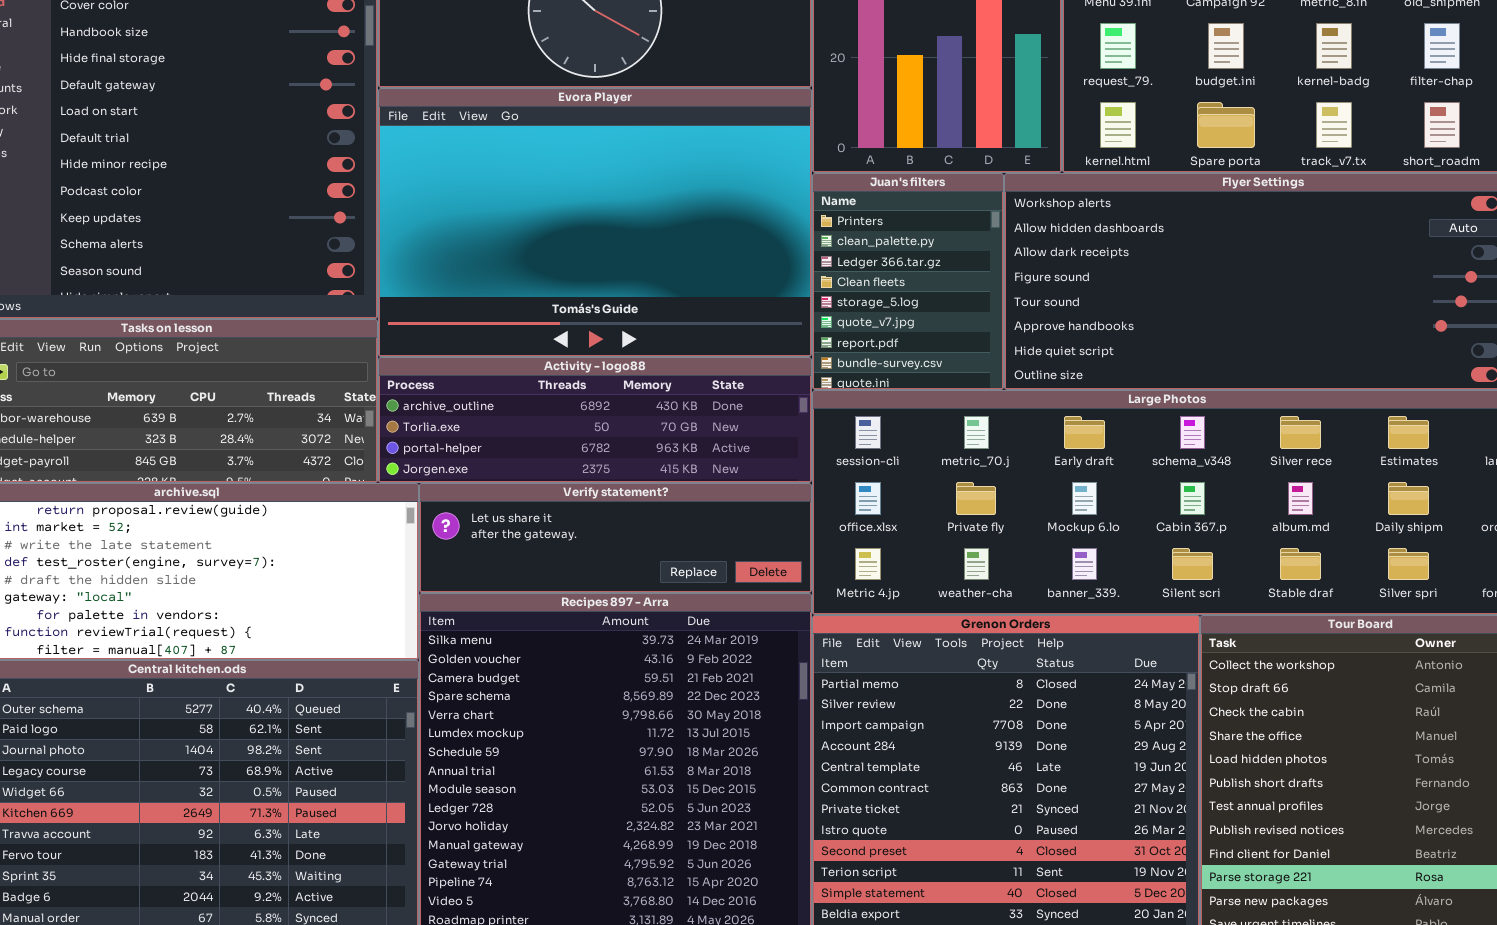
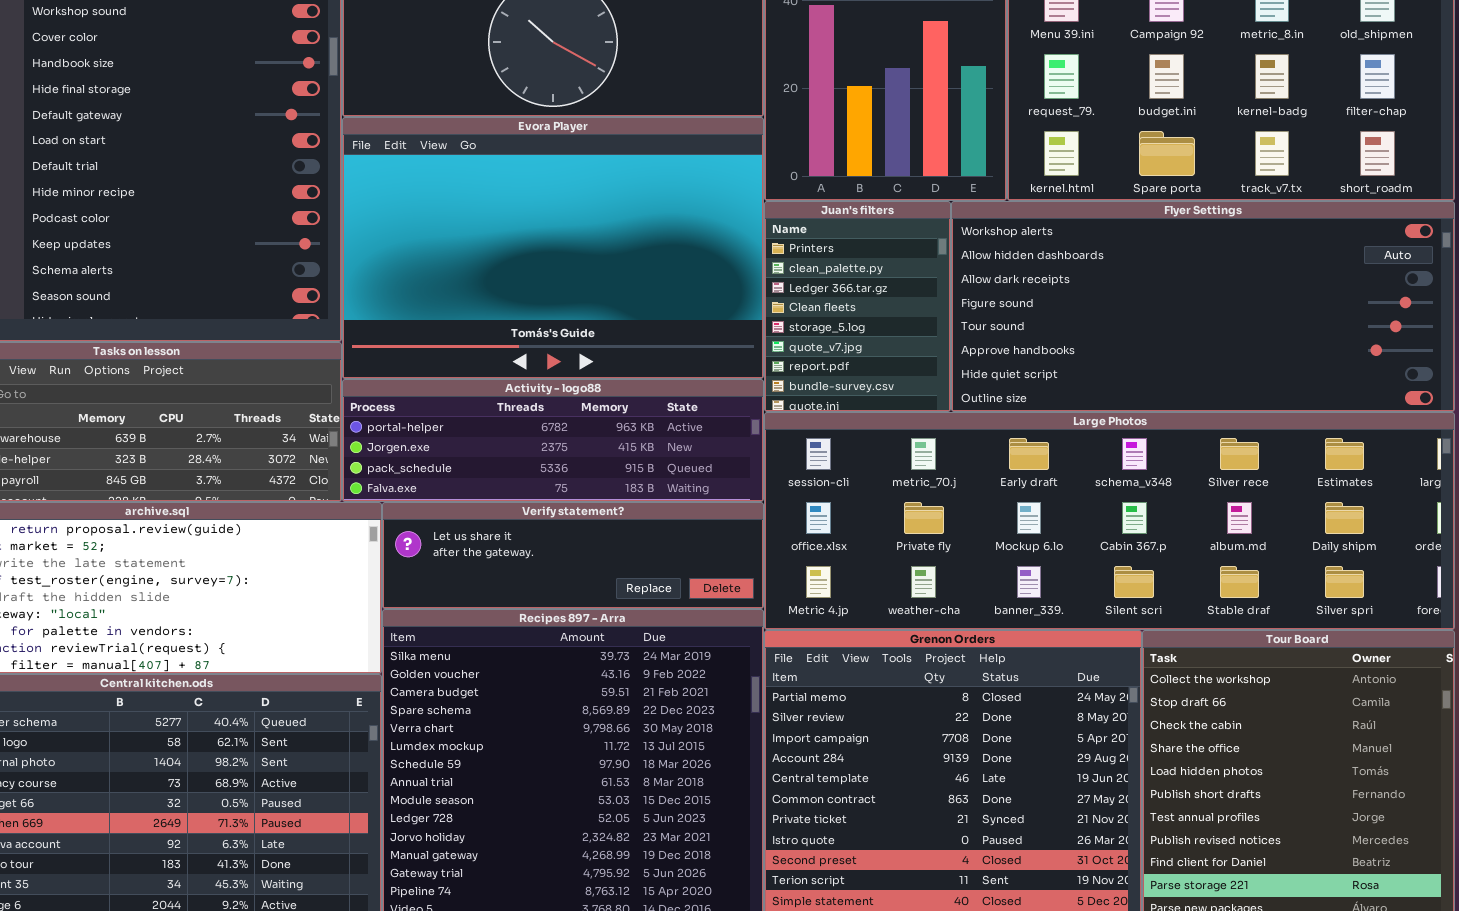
Activity - logo88: [378,357,812,483] -> [342,379,764,502], scrolled down 2 rows

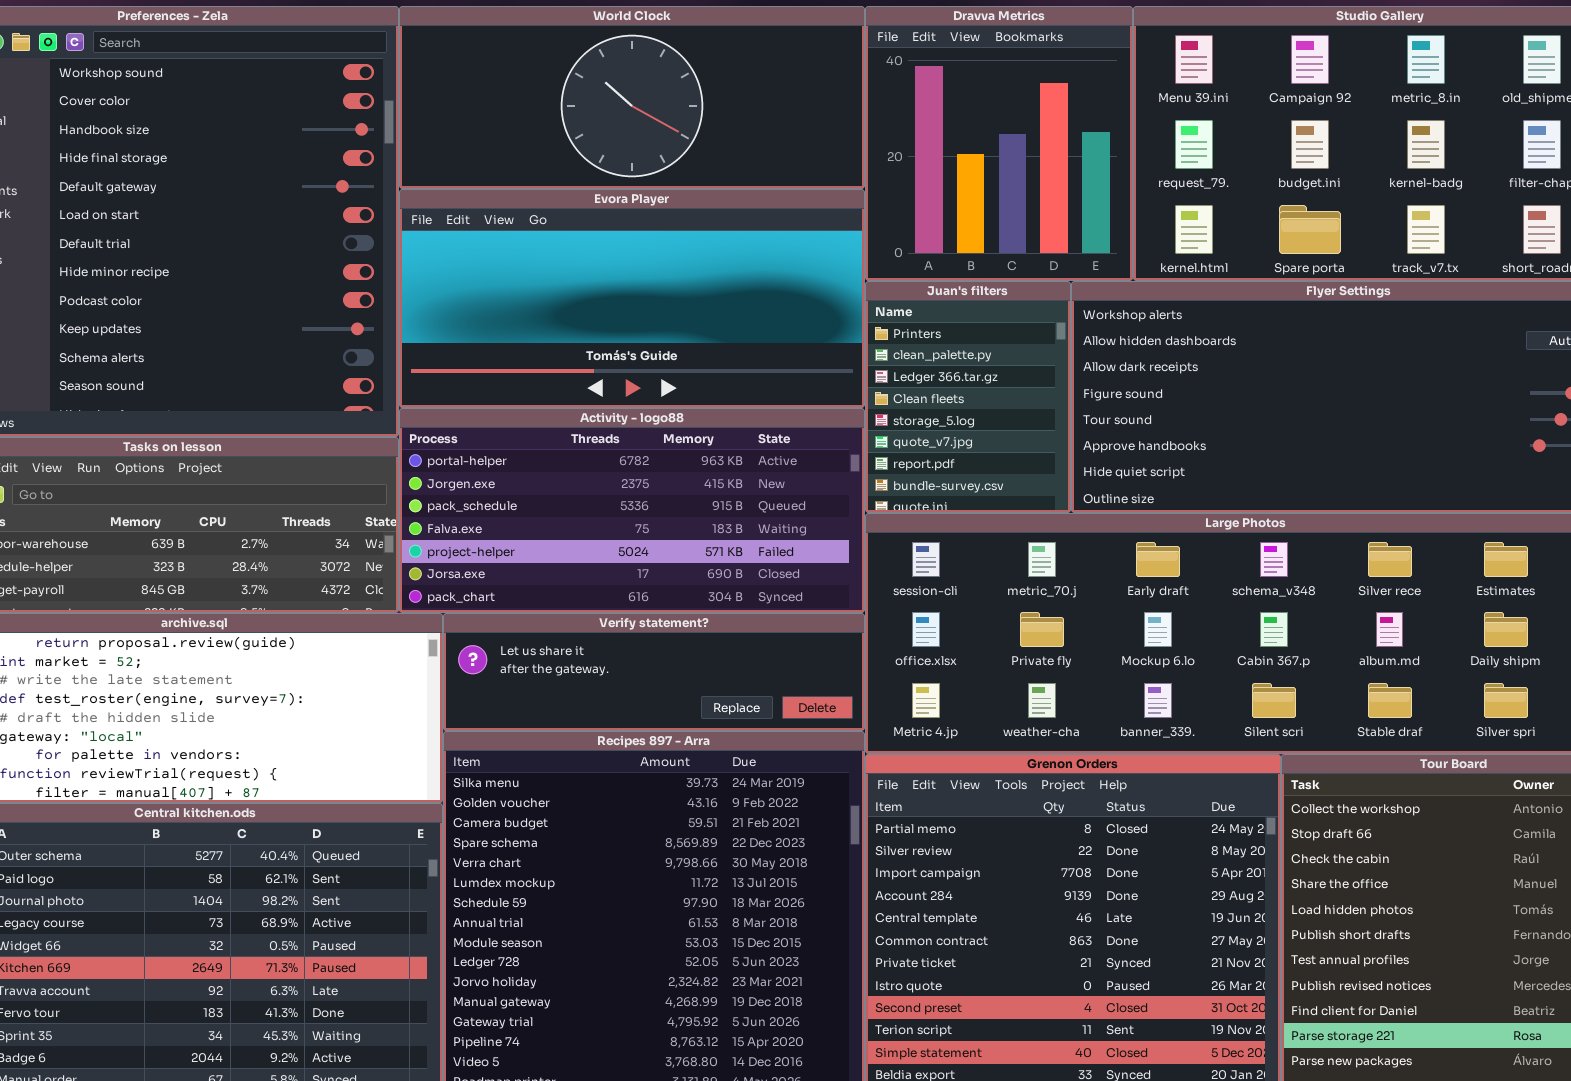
Evora Player: [342,117,764,379] -> [399,189,865,408], resized
Activity - logo88: [342,379,764,502] -> [399,408,865,613], resized

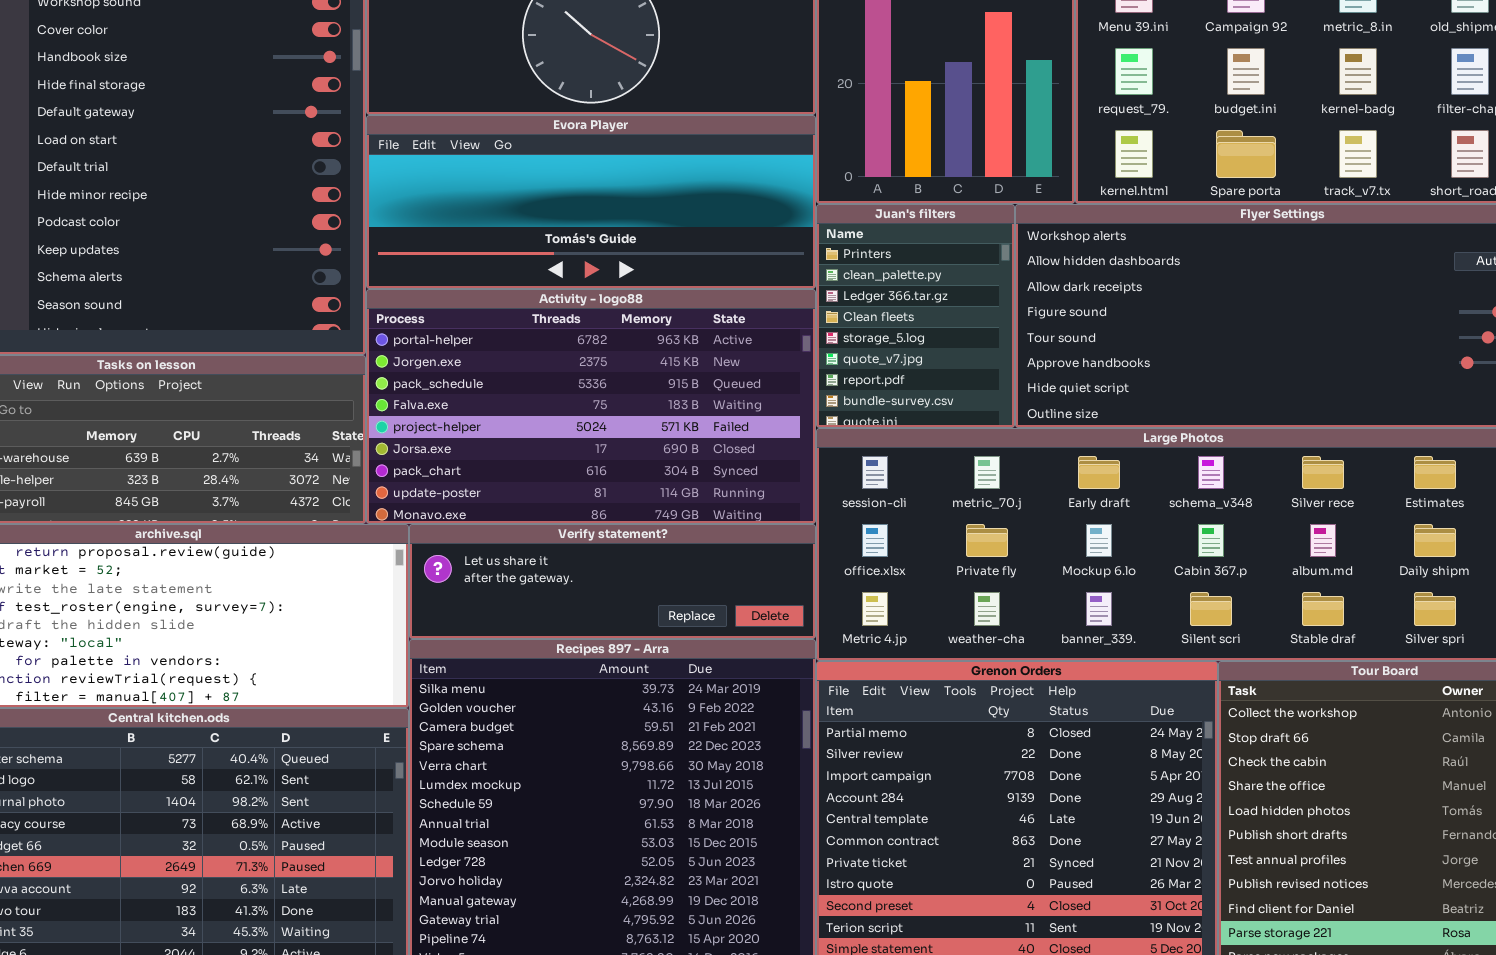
Evora Player: [399,189,865,408] -> [366,115,816,289], resized
Activity - logo88: [399,408,865,613] -> [366,289,816,524], resized

